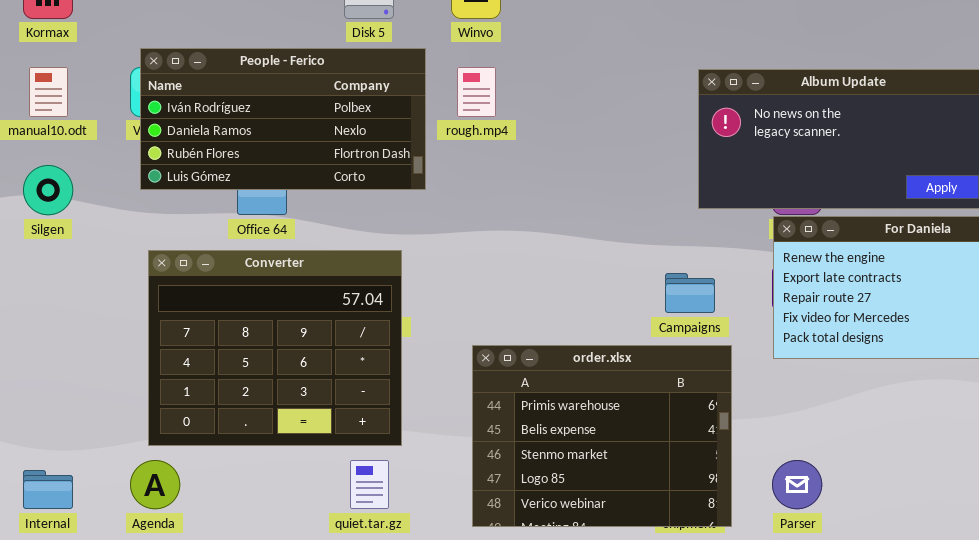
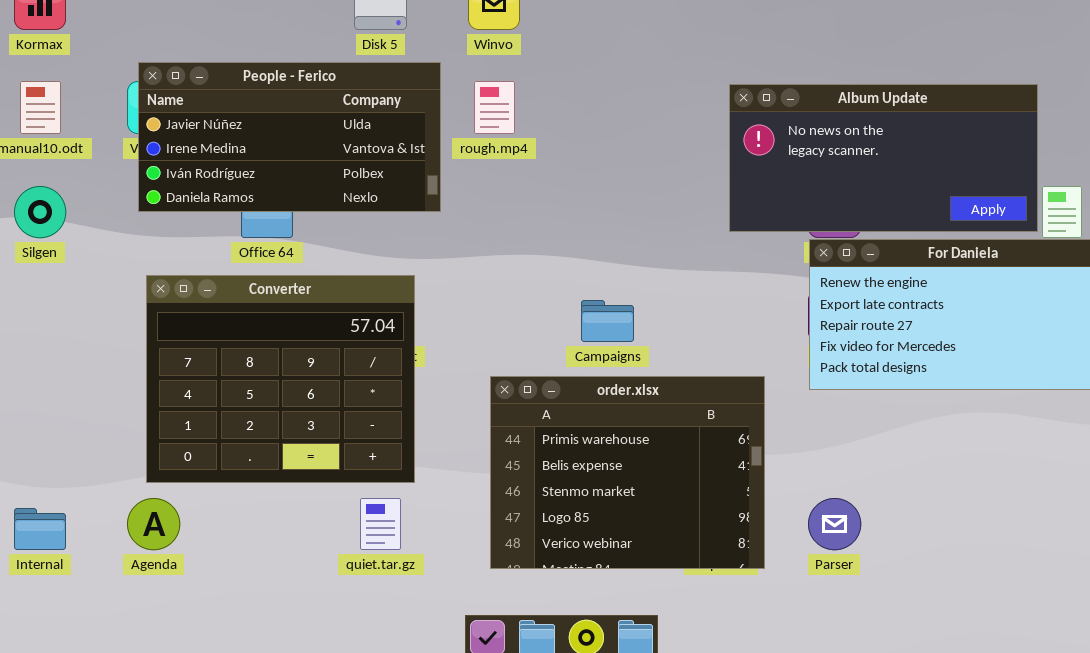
People - Ferico: [140,48,426,190] -> [138,62,441,212], scrolled up 2 rows
Campaigns: [665,273,715,313] -> [581,300,634,342], moved

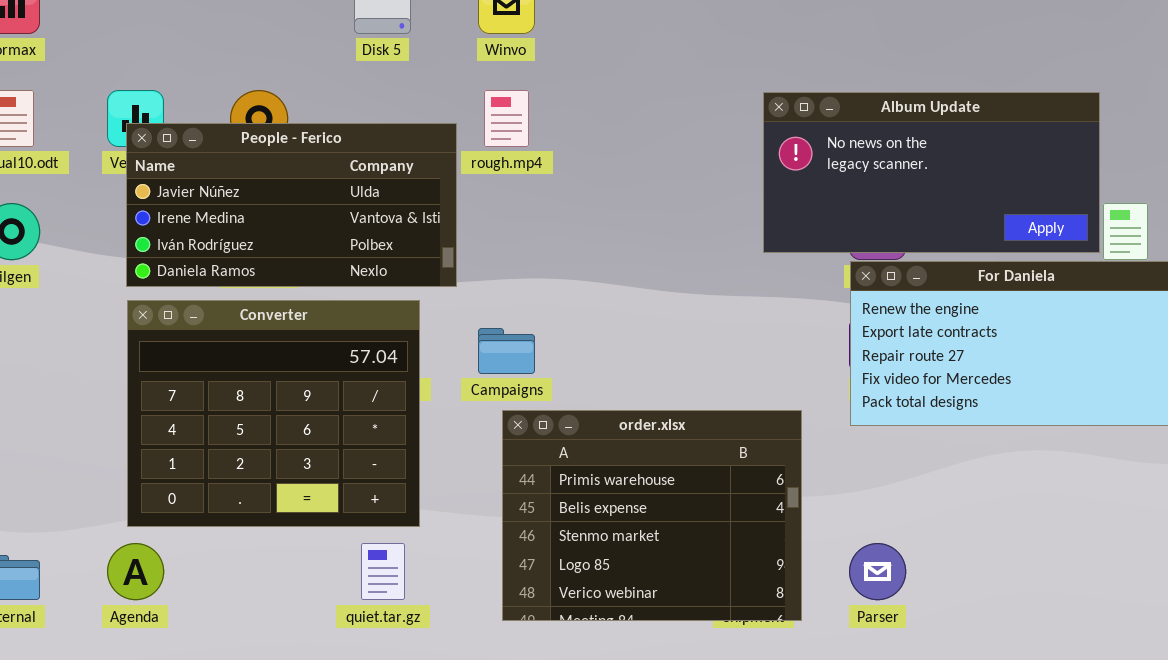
People - Ferico: [138,62,441,212] -> [126,123,457,287], moved
Campaigns: [581,300,634,342] -> [478,328,535,374], moved

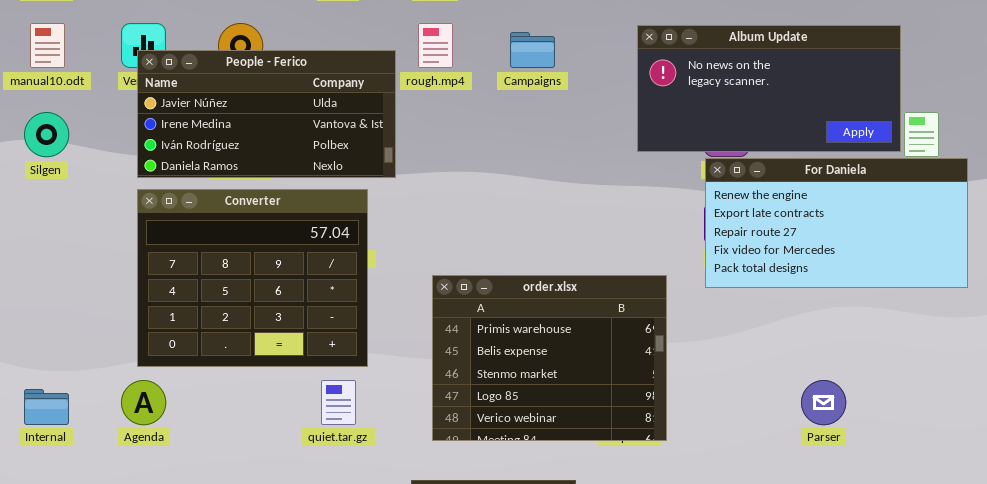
Campaigns: [478,328,535,374] -> [510,32,555,68], moved
Parser: [849,543,906,600] -> [801,380,846,425], moved

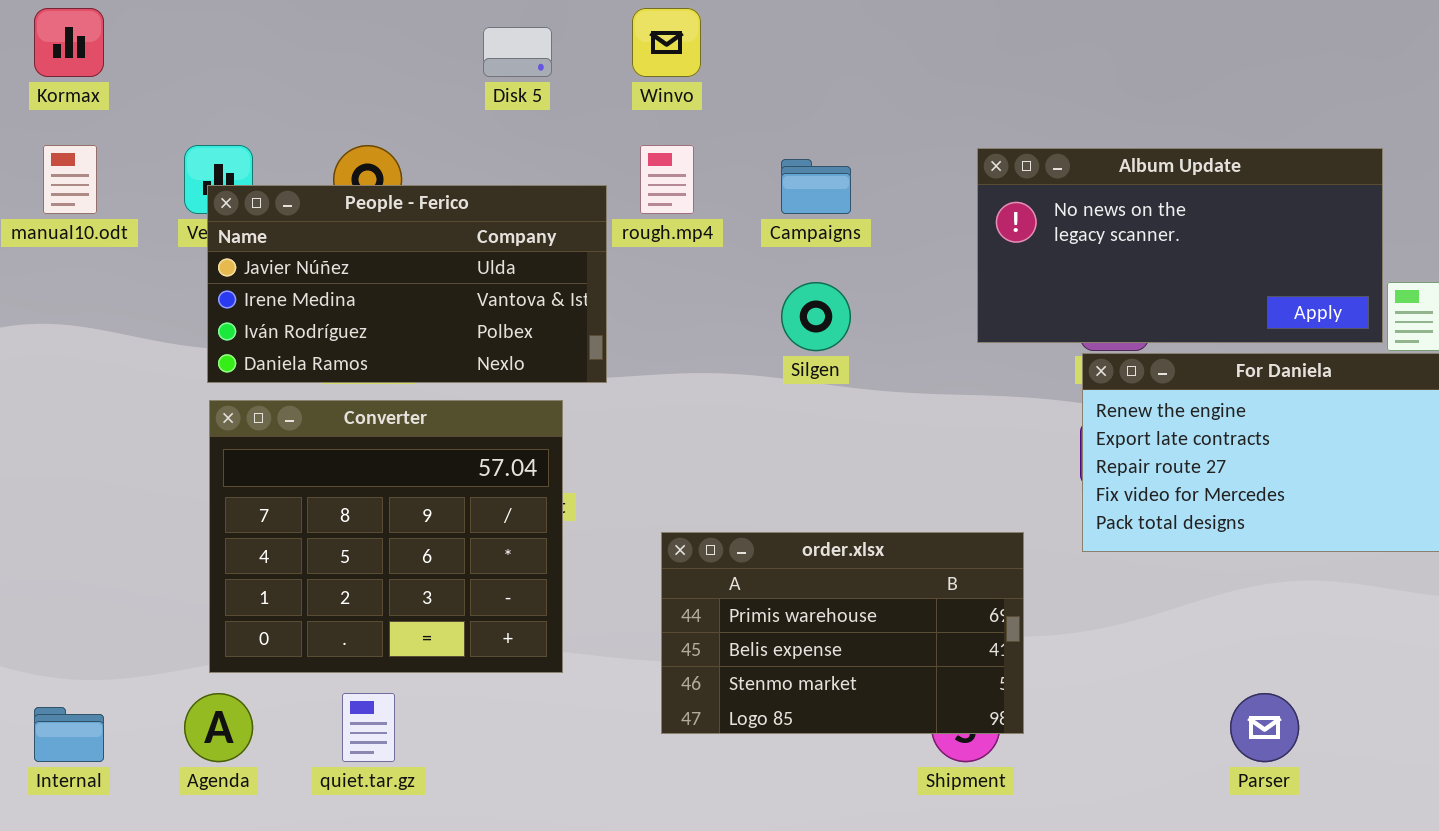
Silgen: [24,112,69,157] -> [781,282,851,351], moved
order.xlsx: [432,275,667,441] -> [661,532,1024,734], resized
quiet.tar.gz: [321,380,356,425] -> [342,693,395,762], moved

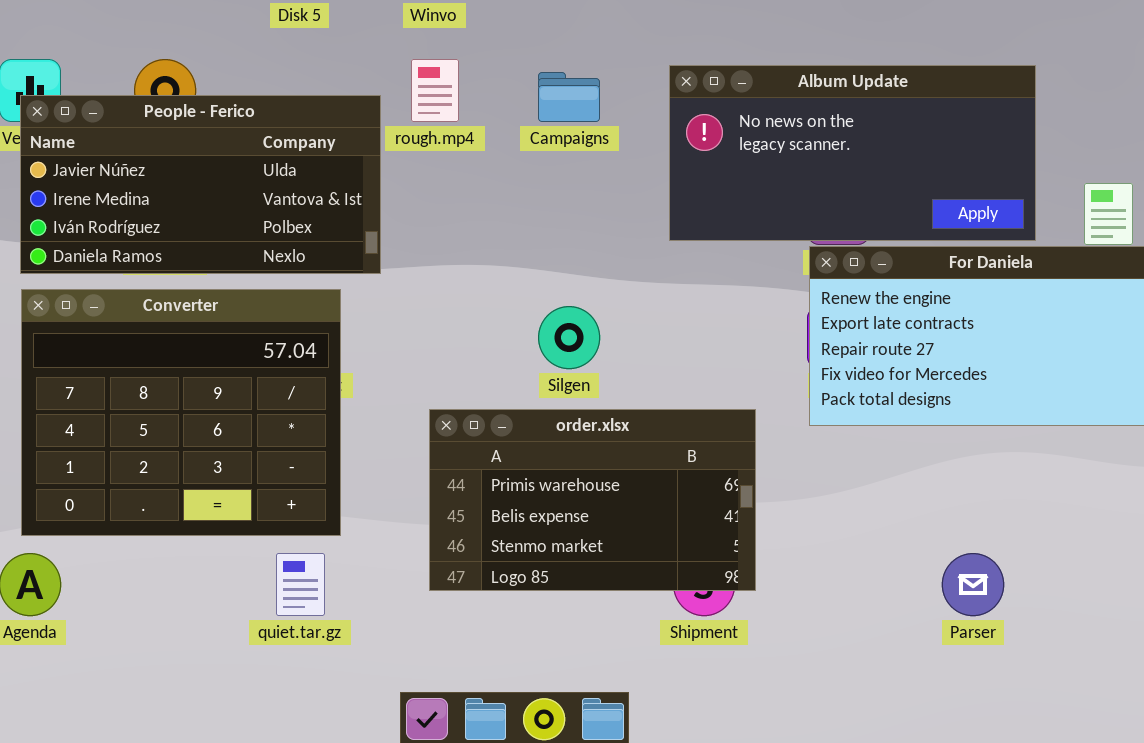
Album Update: [977,148,1383,343] -> [669,65,1036,241], moved
Silgen: [781,282,851,351] -> [538,306,600,369], moved
quiet.tar.gz: [342,693,395,762] -> [276,553,325,616], moved

